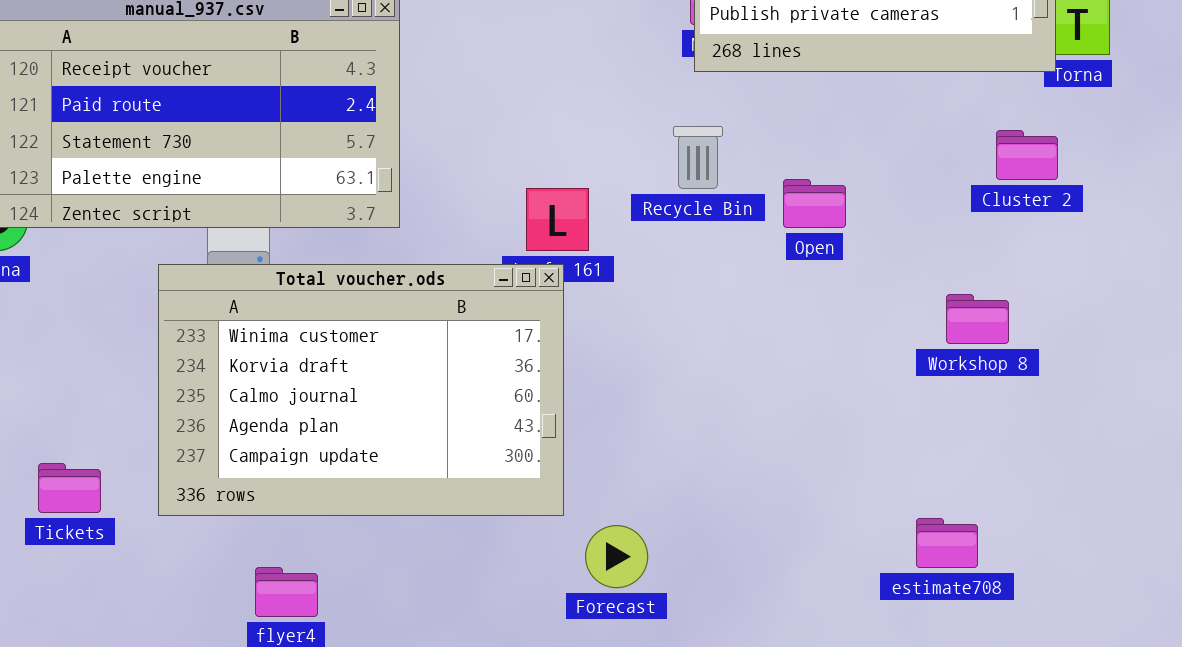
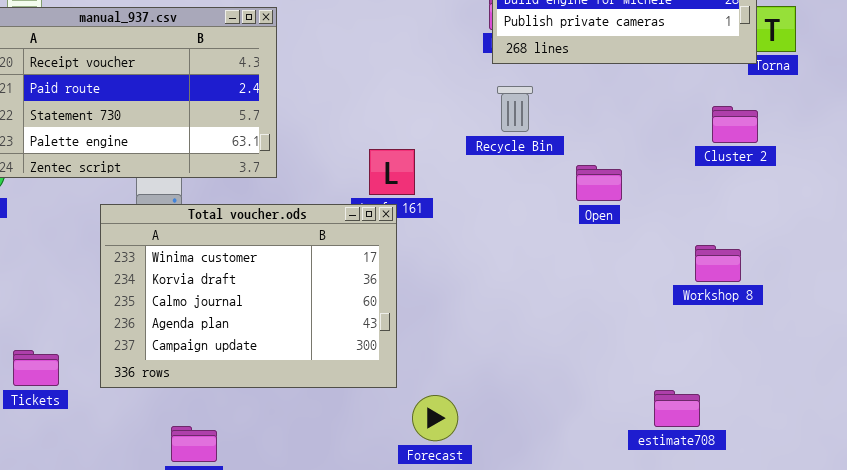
Recycle Bin: [673,126,723,189] -> [497,86,533,132], moved
Open: [783,179,846,228] -> [576,165,622,201], moved
Workshop 8: [946,294,1009,344] -> [695,245,741,282], moved

